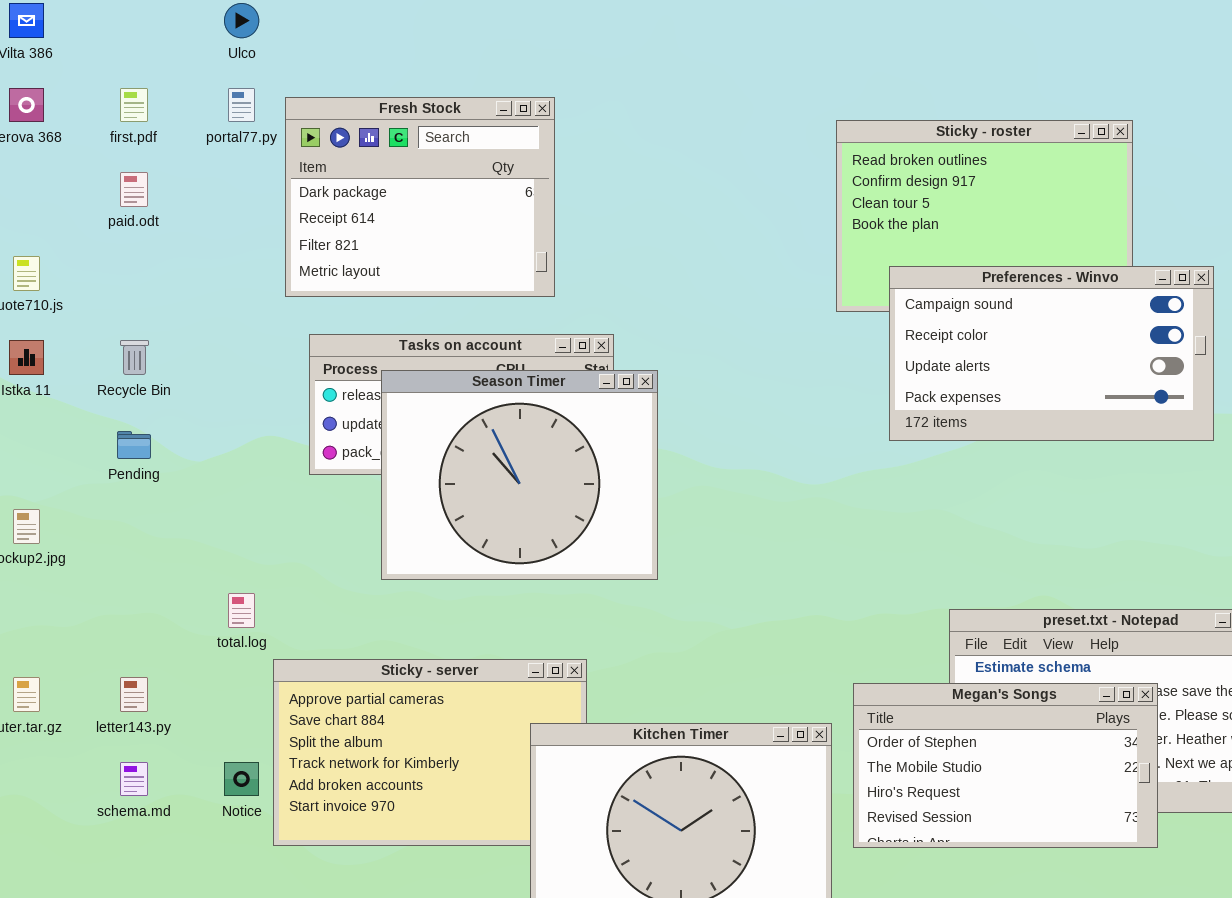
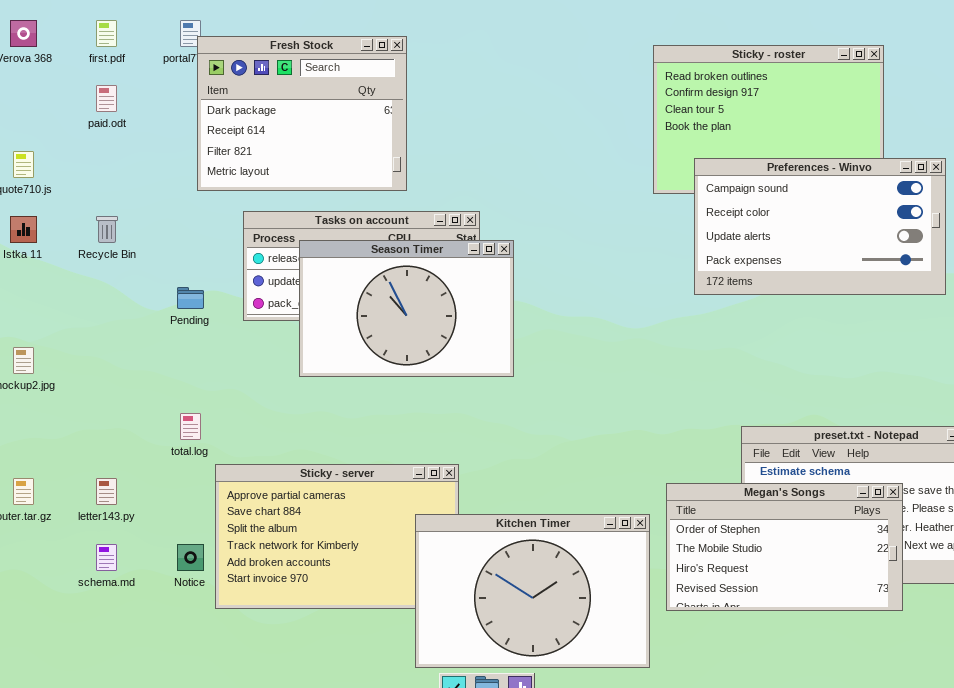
Fresh Stock: [285,97,555,297] -> [197,36,407,191], moved
Season Timer: [381,370,658,580] -> [299,240,514,377], resized
Pending: [117,431,151,459] -> [177,287,204,309], moved

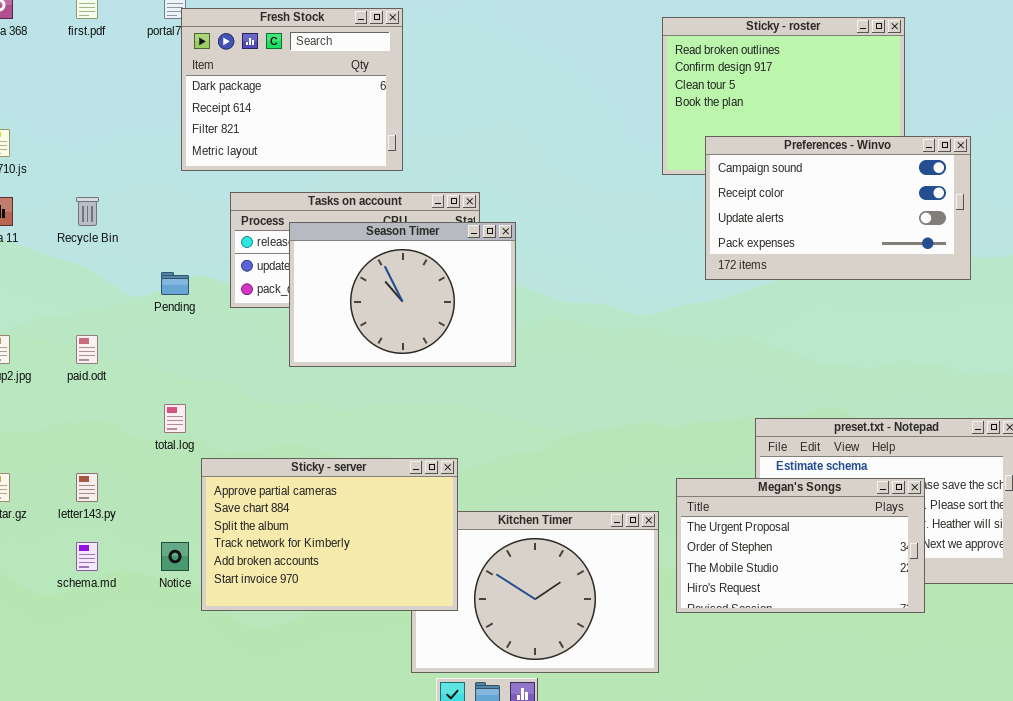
paid.odt: [96,85,117,112] -> [76,335,98,364], moved
Sticky - server: [215,464,459,609] -> [201,458,458,611], raised
Megan's Songs: [666,483,903,611] -> [676,478,925,613], scrolled up 1 row

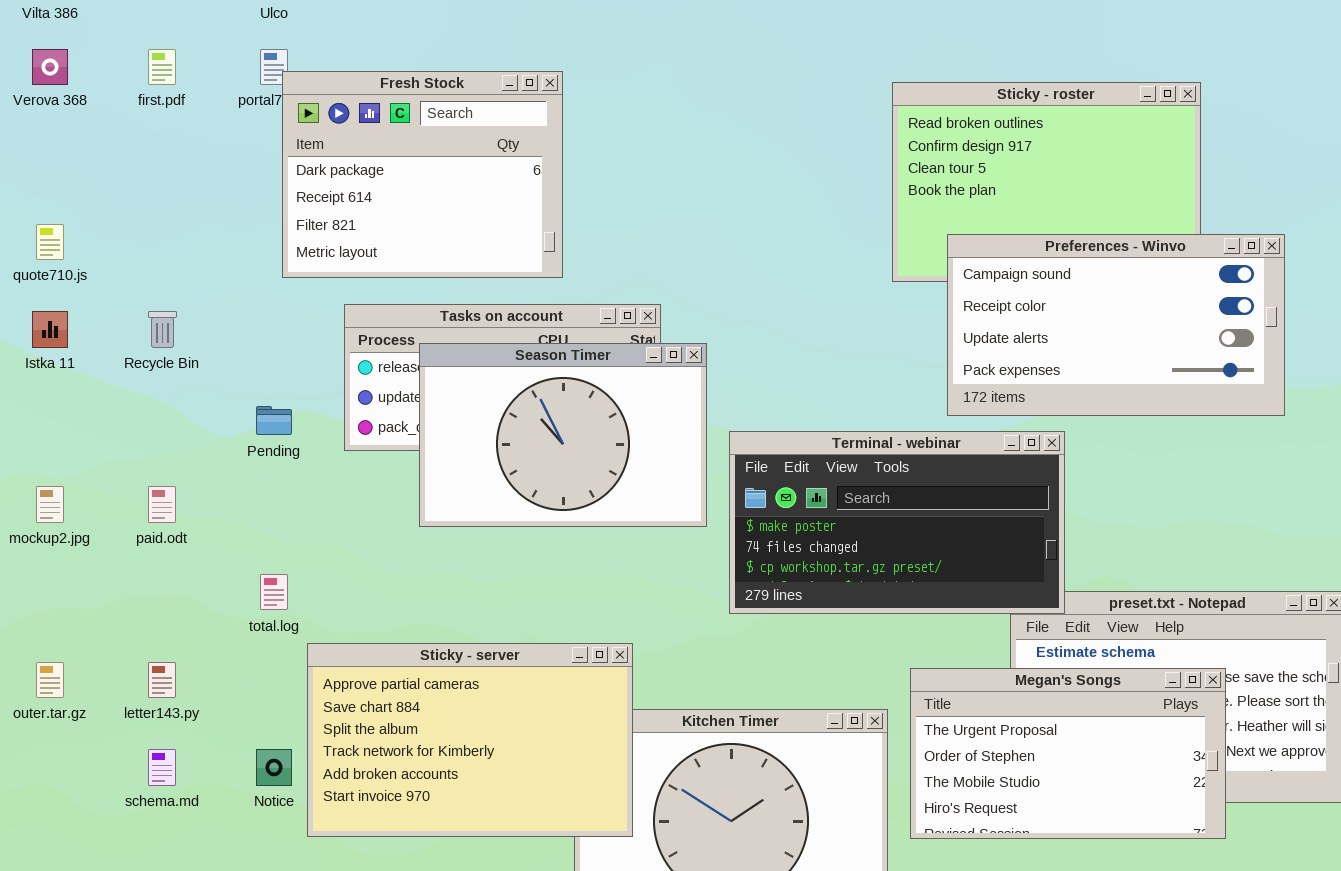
Terminal - webinar: none -> [729,431,1065,614], opened

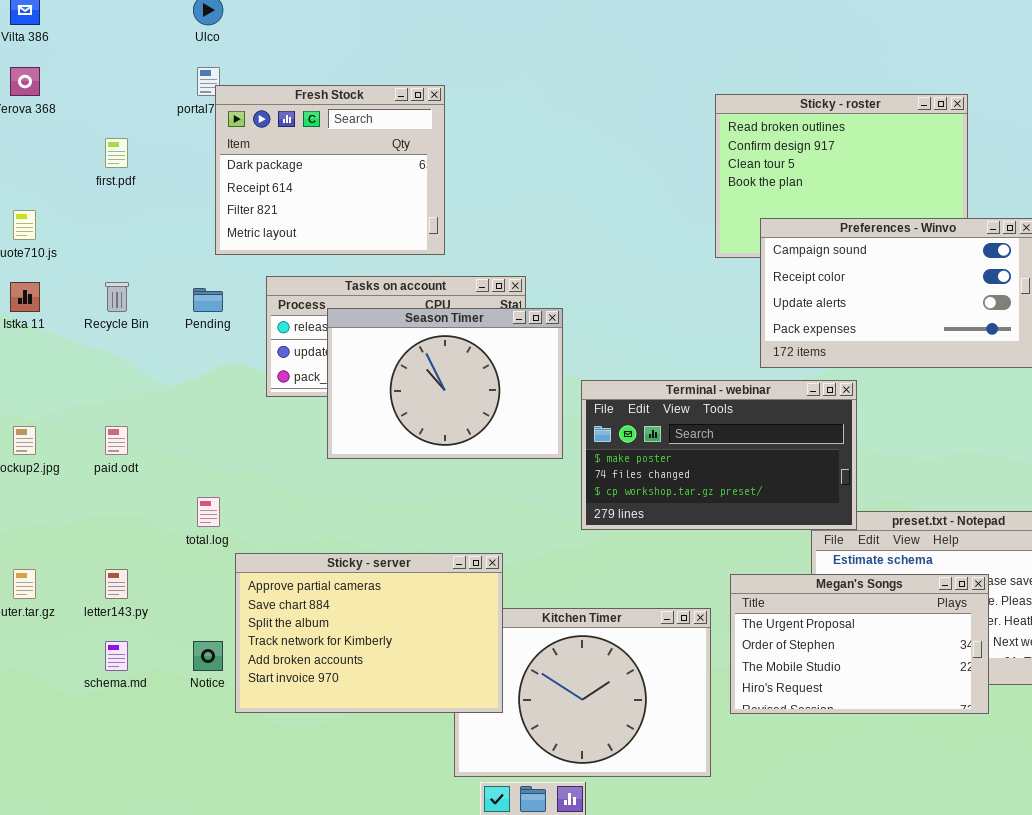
first.pdf: [148,49,176,85] -> [105,138,128,168], moved
Pending: [256,406,292,435] -> [193,288,223,312], moved

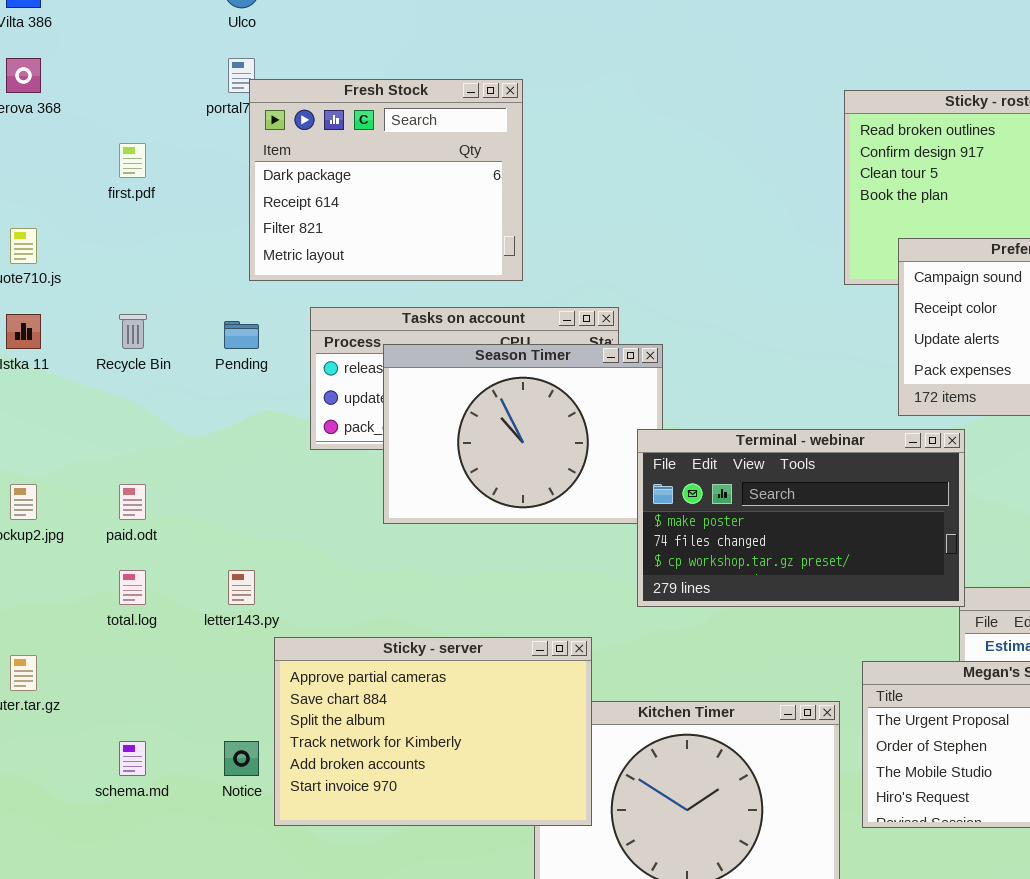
Terminal - webinar: [581,380,857,530] -> [637,429,965,607], moved
total.log: [197,497,220,527] -> [119,570,146,605], moved
letter143.py: [105,569,128,599] -> [228,570,255,605], moved

